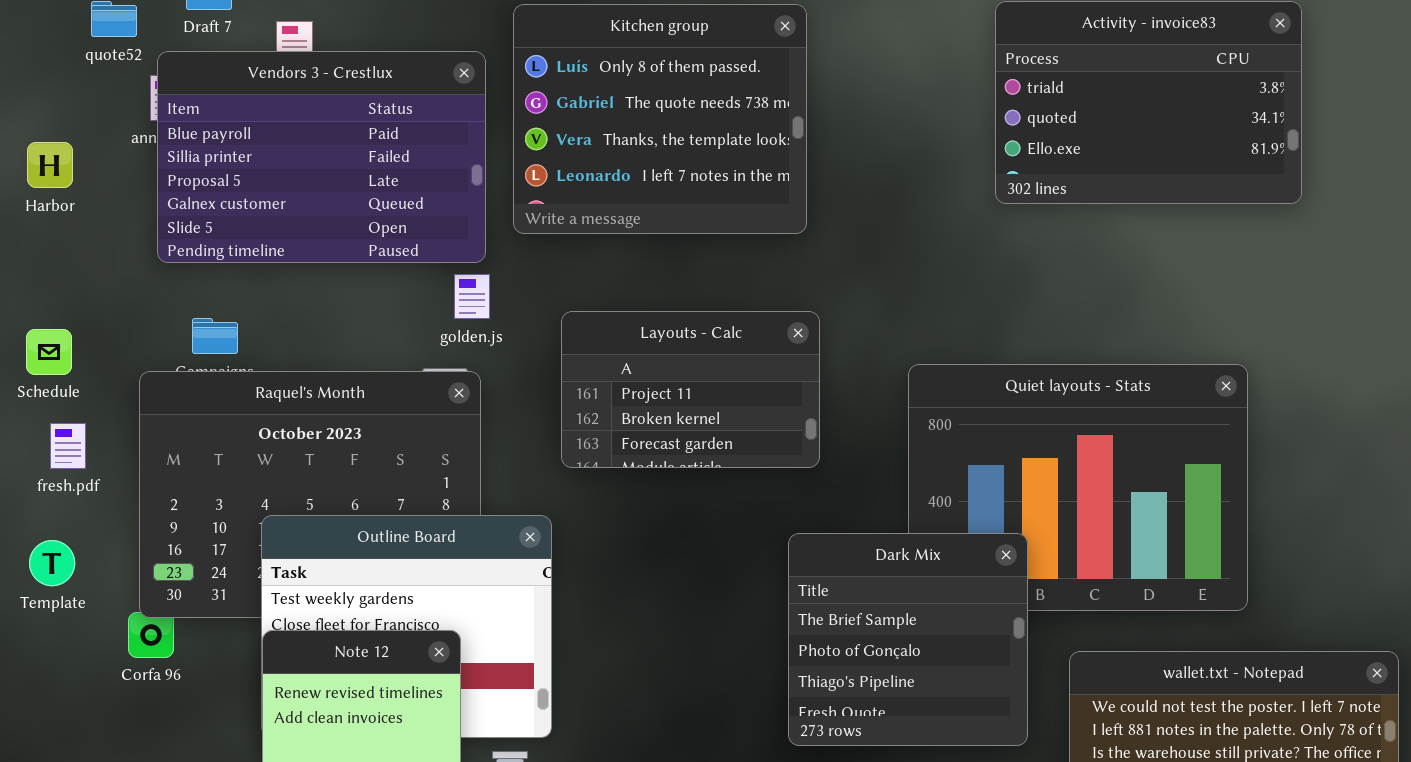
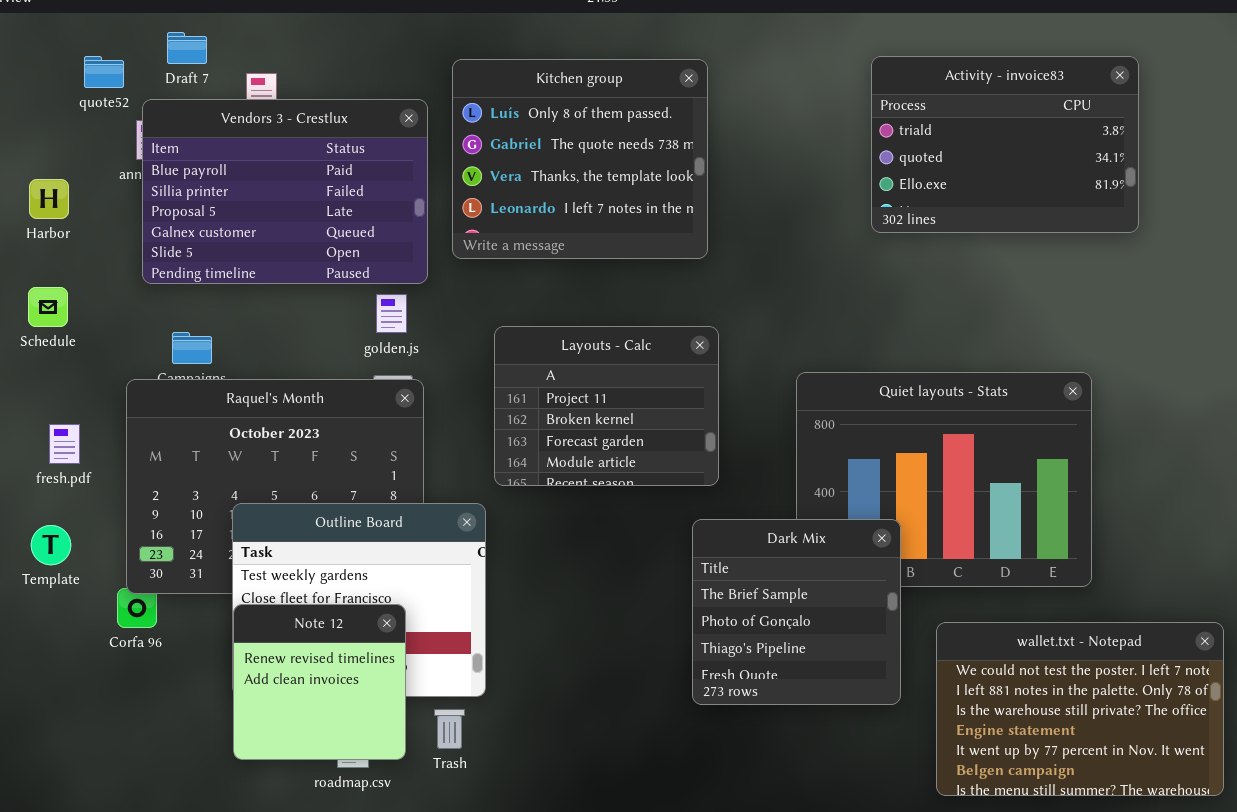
golden.js: [454,274,490,319] -> [376,294,407,333], moved
Layouts - Calc: [561,311,820,468] -> [494,326,719,486], resized
Schedule: [26,329,72,375] -> [28,287,68,327], moved

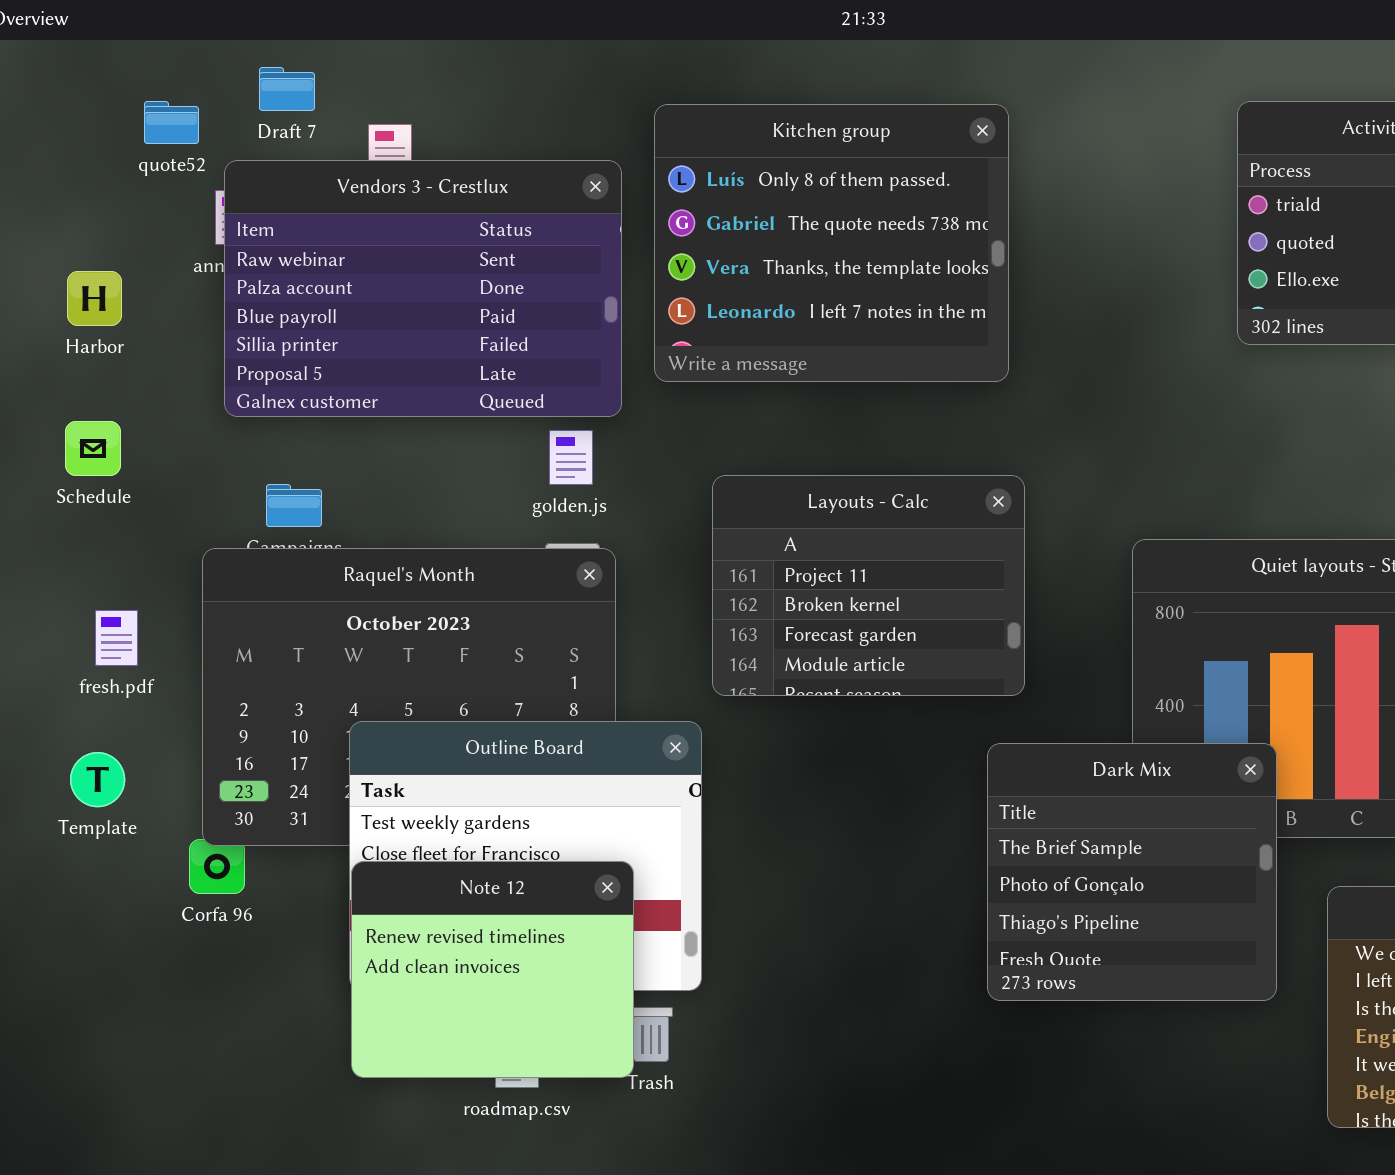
Vendors 3 - Crestlux: [142,99,428,284] -> [224,160,622,417], scrolled up 2 rows
Note 12: [233,604,406,760] -> [351,861,634,1078], resized

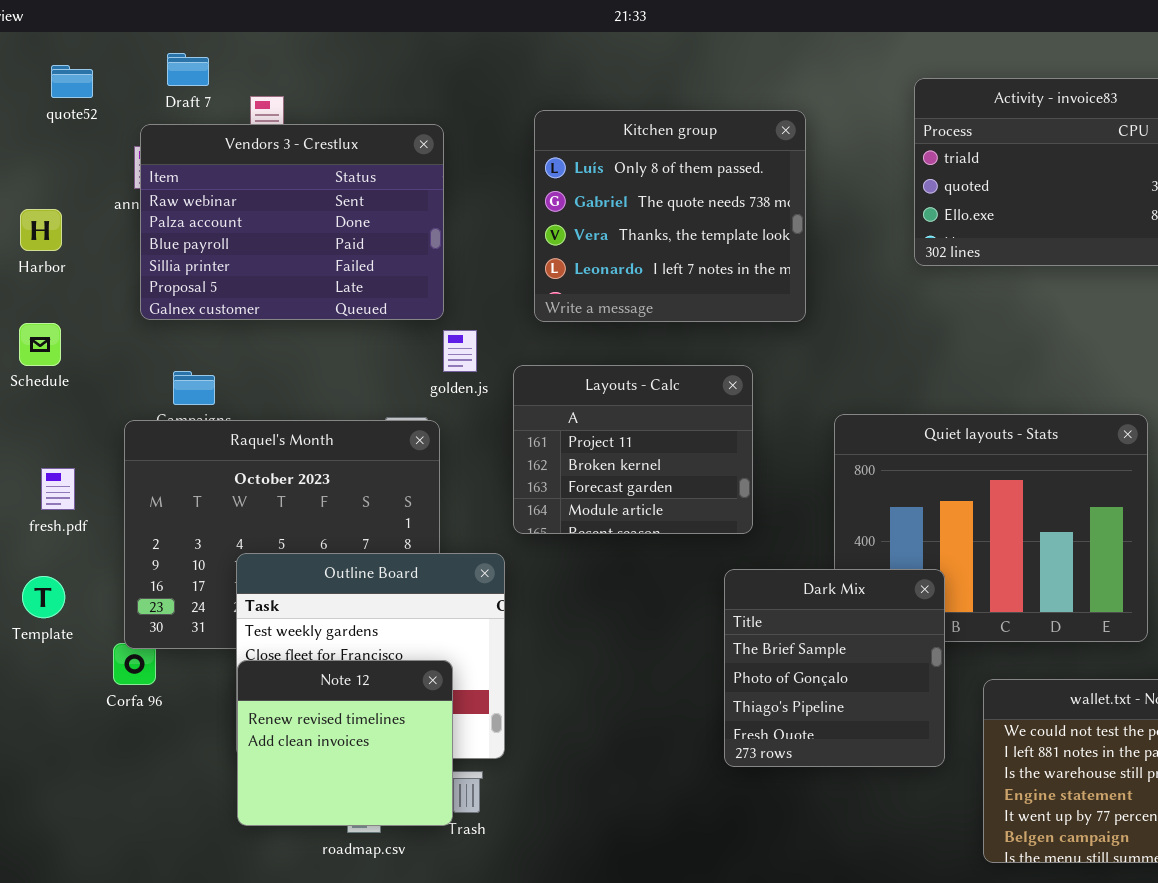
quote52: [144,101,199,144] -> [51,65,93,98], moved
Kitchen group: [654,104,1009,382] -> [534,110,806,322], moved
golden.js: [549,430,593,485] -> [443,330,477,372], moved

